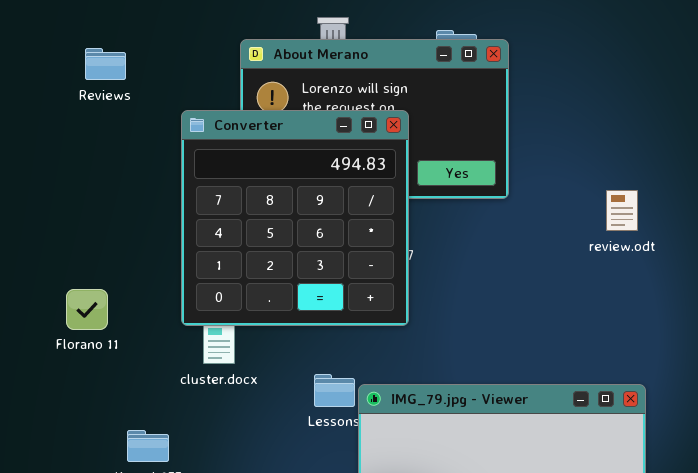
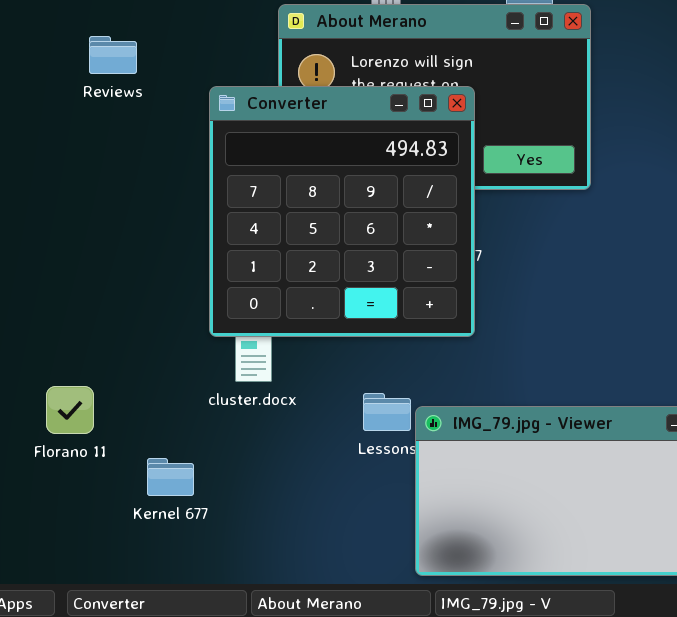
Reviews: [85,48,126,80] -> [89,36,137,74], moved
Florano 11: [66,289,108,330] -> [46,386,94,434], moved

